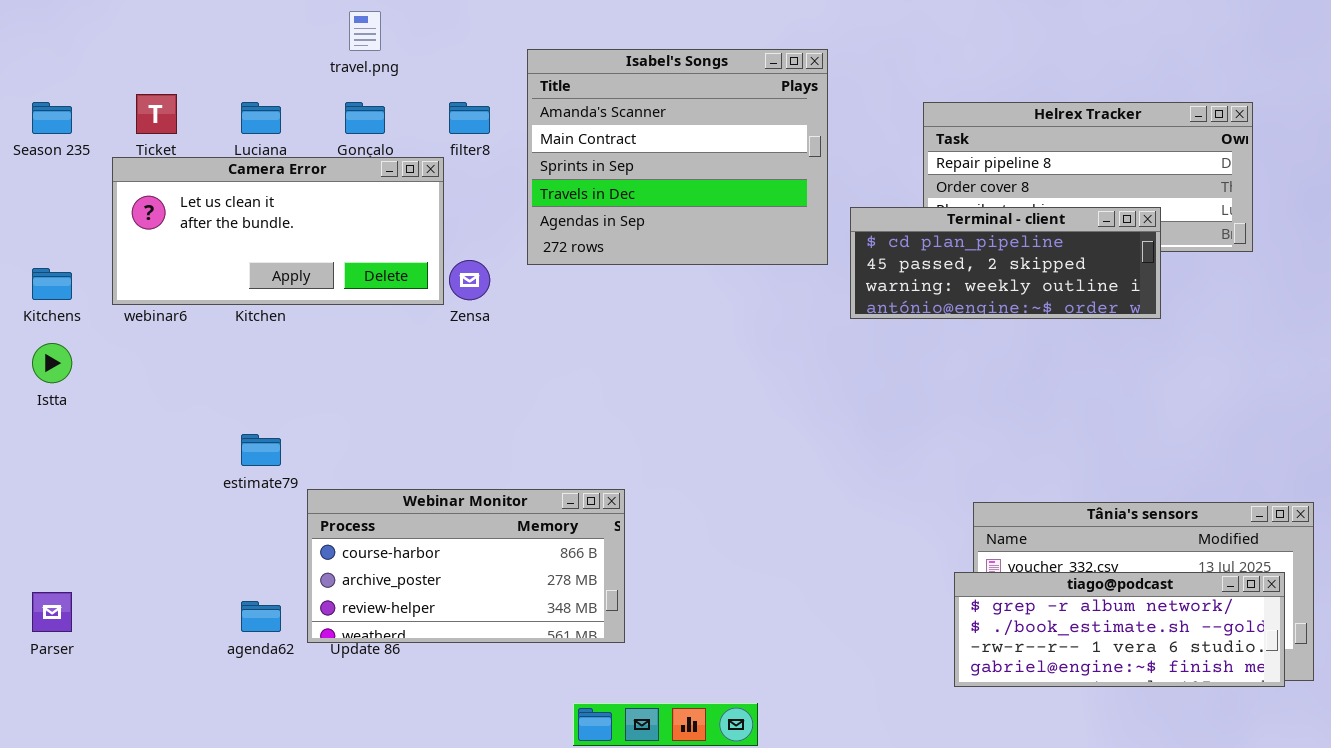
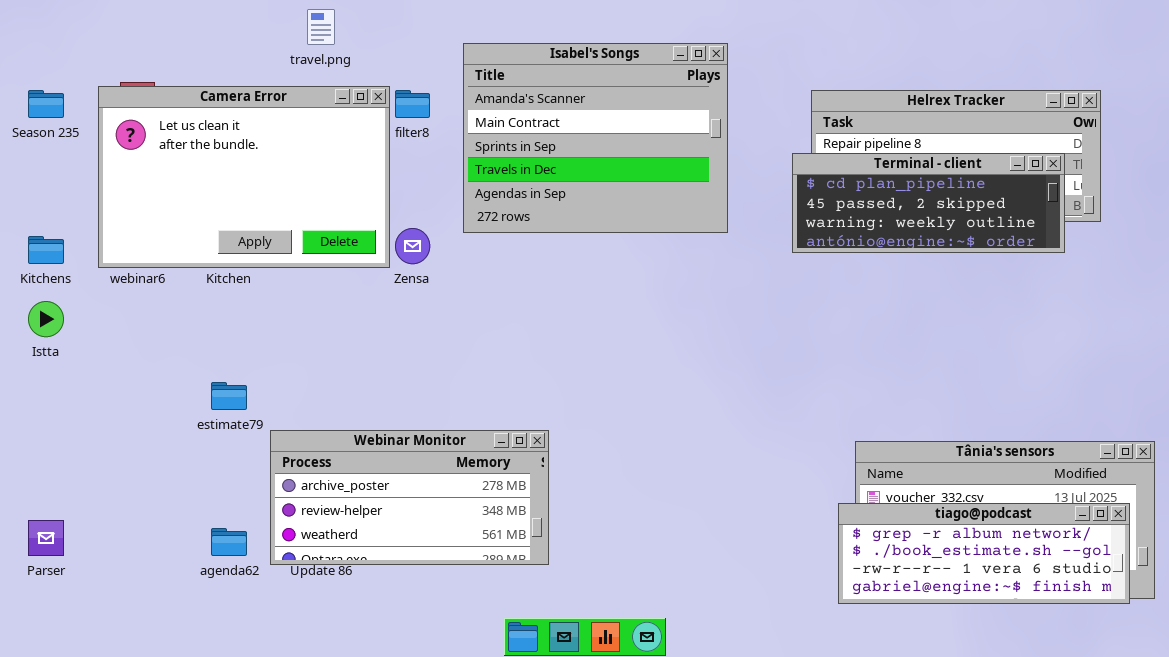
Camera Error: [112,157,444,305] -> [98,86,390,268], resized
Terminal - client: [850,207,1161,319] -> [792,153,1065,253], moved
Webinar Monitor: [307,489,625,643] -> [270,430,549,565], scrolled down 1 row

